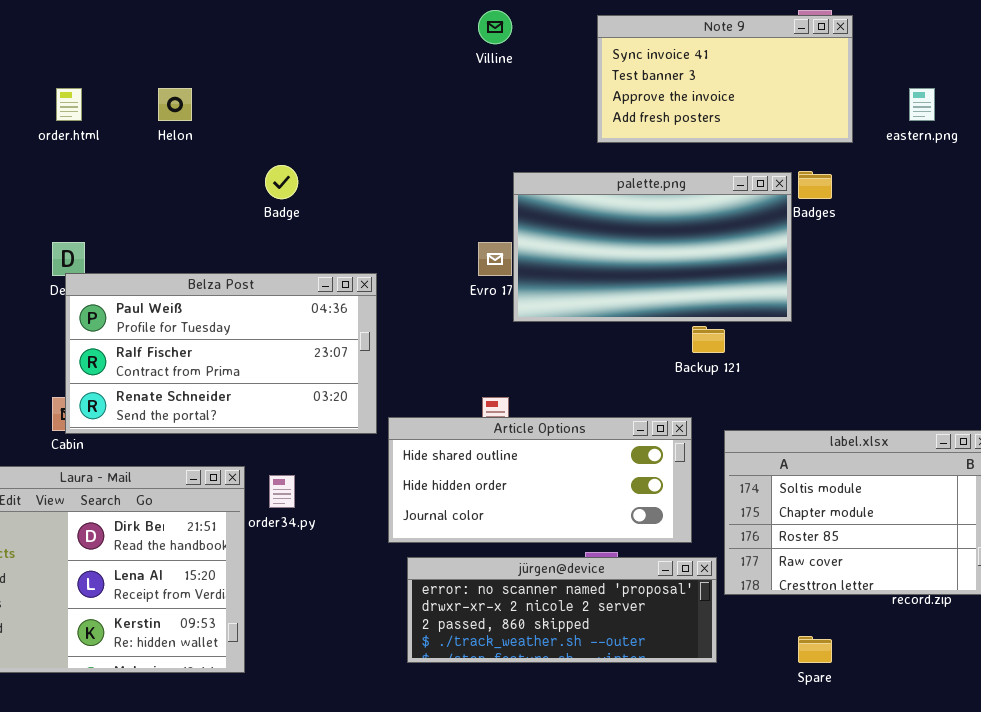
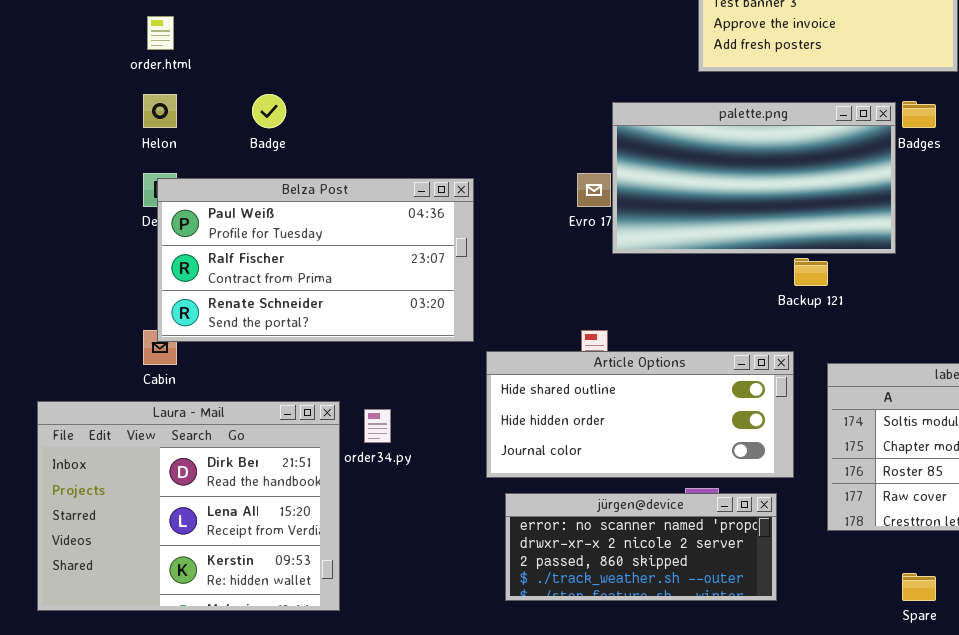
Helon: [158,88,192,121] -> [143,94,177,128], moved
Badge: [265,165,298,199] -> [252,94,286,128], moved
Belza Post: [65,273,377,434] -> [157,178,474,342], moved
jürgen@device: [407,557,717,663] -> [505,493,777,601], resized

